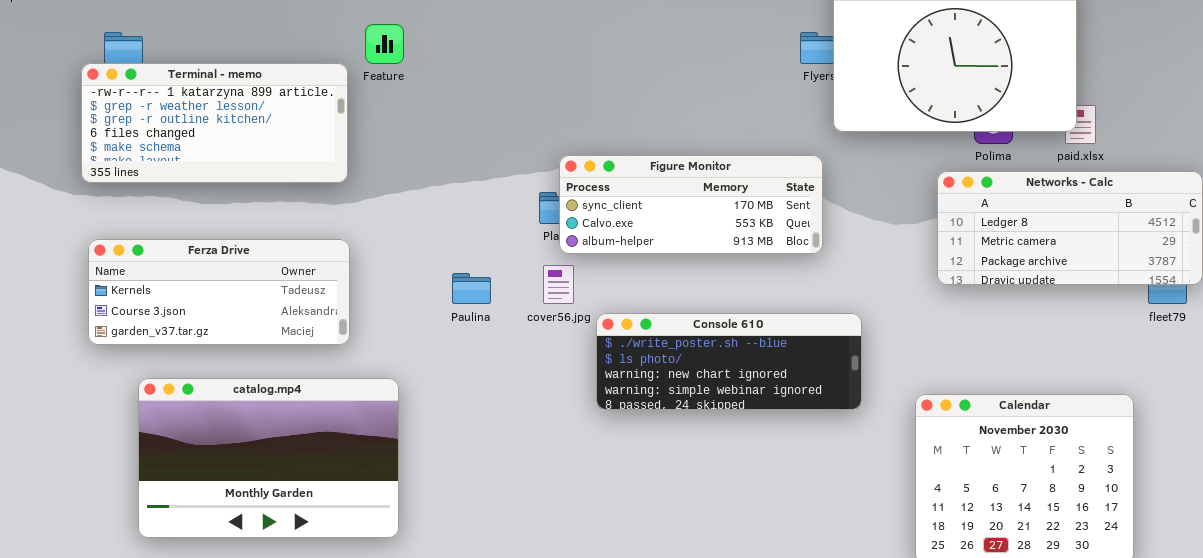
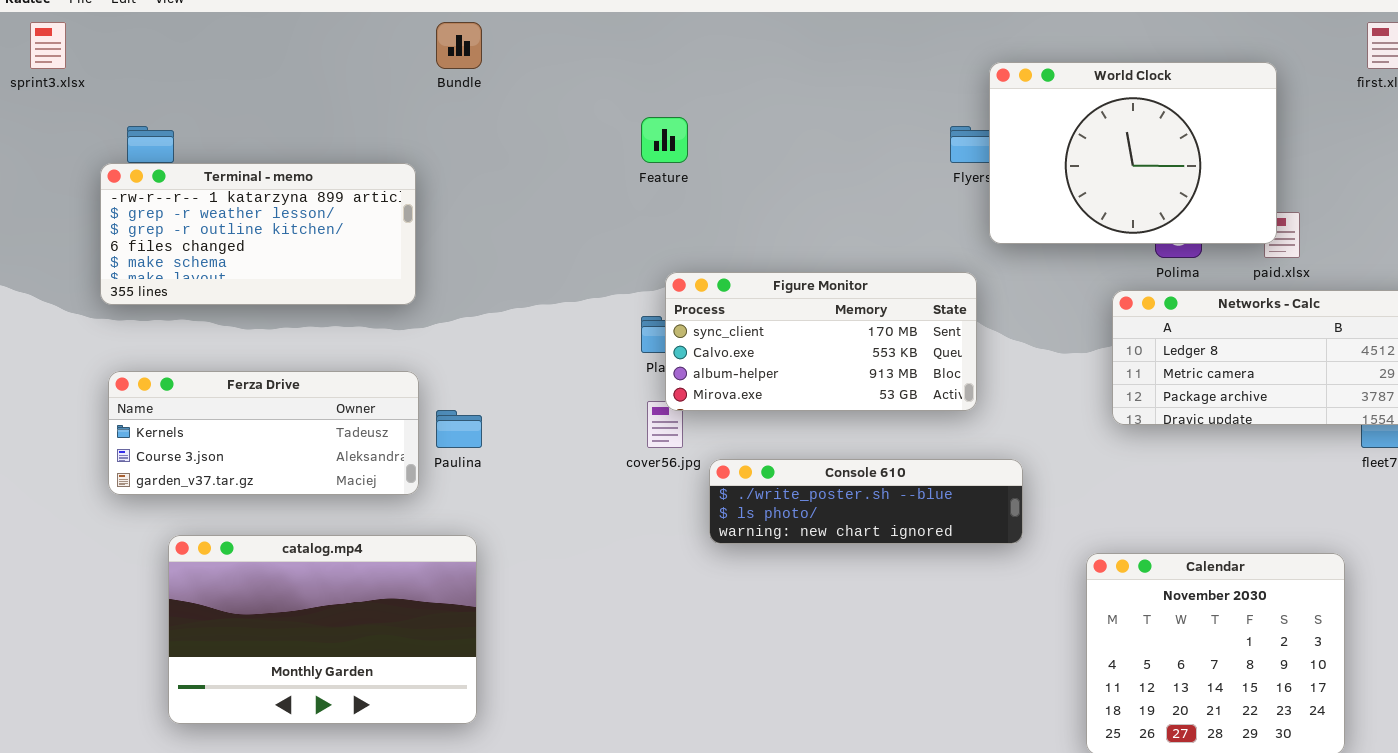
Feature: [365,24,404,64] -> [641,117,688,163], moved
Figure Monitor: [559,155,823,254] -> [665,272,977,411], resized
Paulina: [452,273,491,304] -> [436,410,482,448], moved
Console 610: [596,313,862,410] -> [709,459,1023,544], resized

